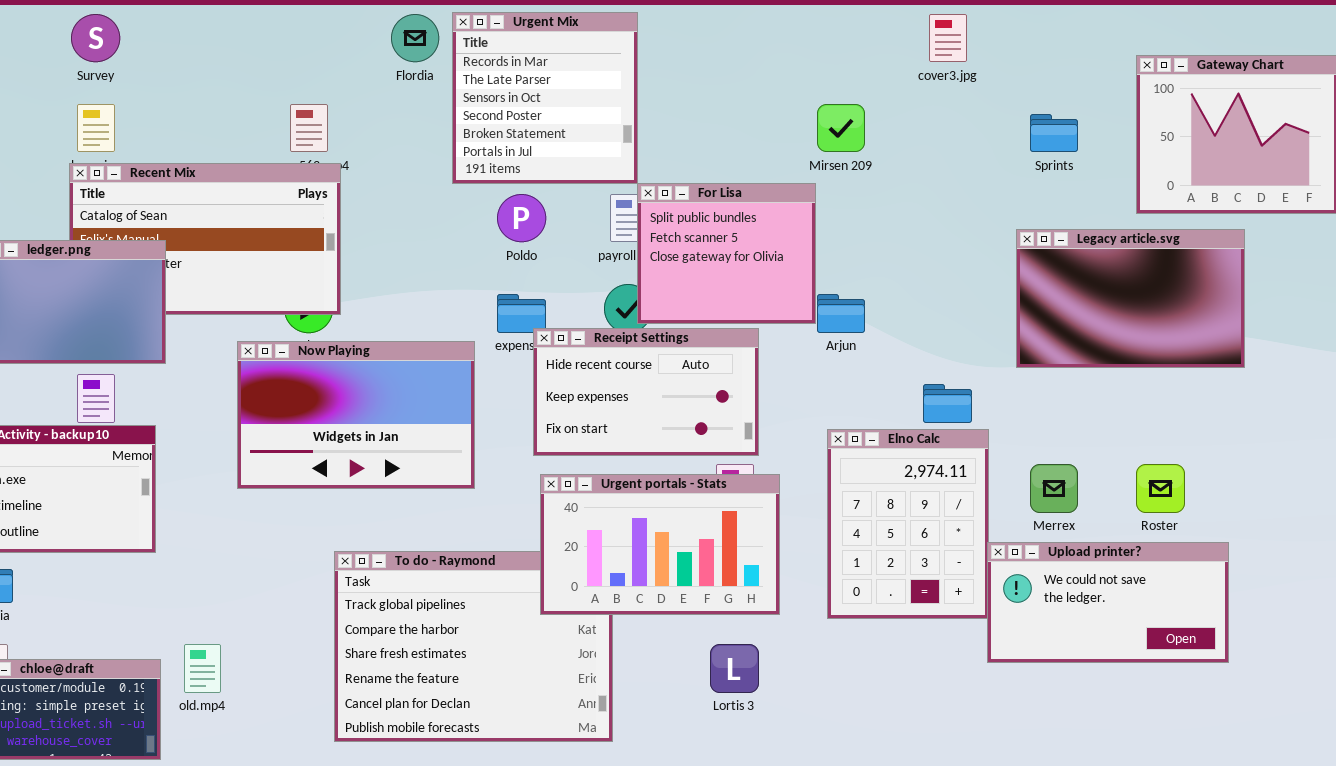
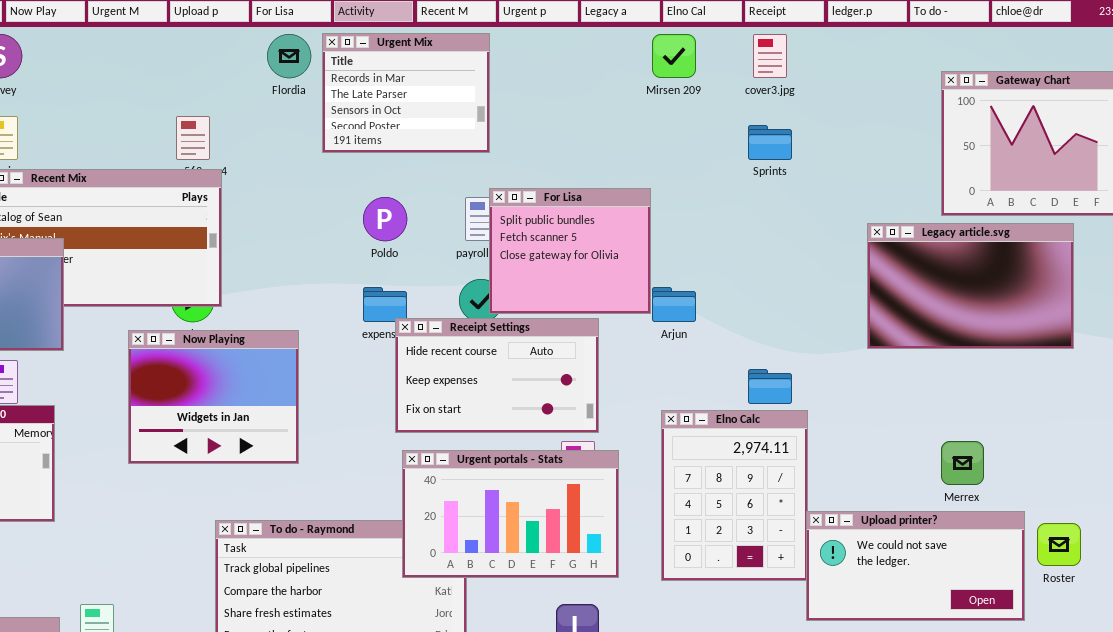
Urgent Mix: [452,12,638,184] -> [322,33,490,153], resized
Mirsen 209: [817,104,865,152] -> [652,34,696,78], moved
Sprints: [1030,114,1078,152] -> [748,125,792,160], moved
Legacy article.svg: [1016,229,1245,368] -> [867,223,1074,349], moved
Now Playing: [237,341,475,489] -> [128,330,299,464], resized
Merrex: [1030,464,1078,513] -> [941,441,984,485], moved
Roster: [1136,464,1185,513] -> [1037,523,1081,566], moved

